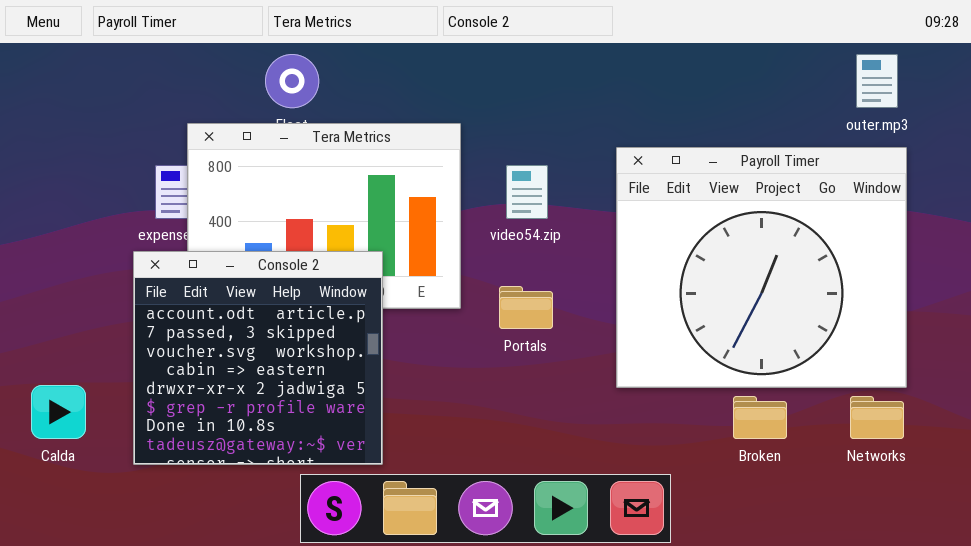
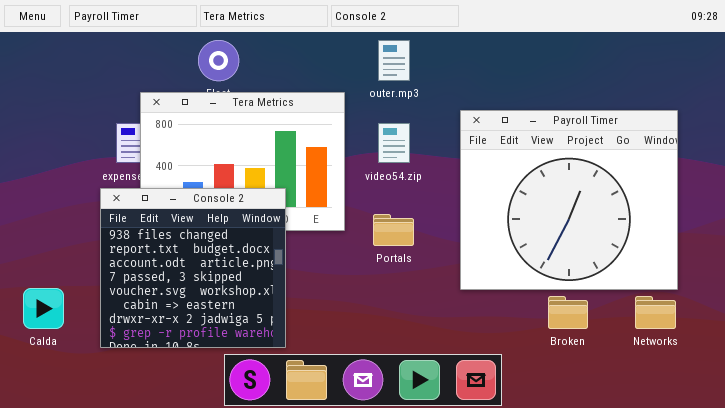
outer.mp3: [856,54,898,108] -> [378,40,410,81], moved
Console 2: [133,251,383,465] -> [100,188,286,348], scrolled up 2 rows

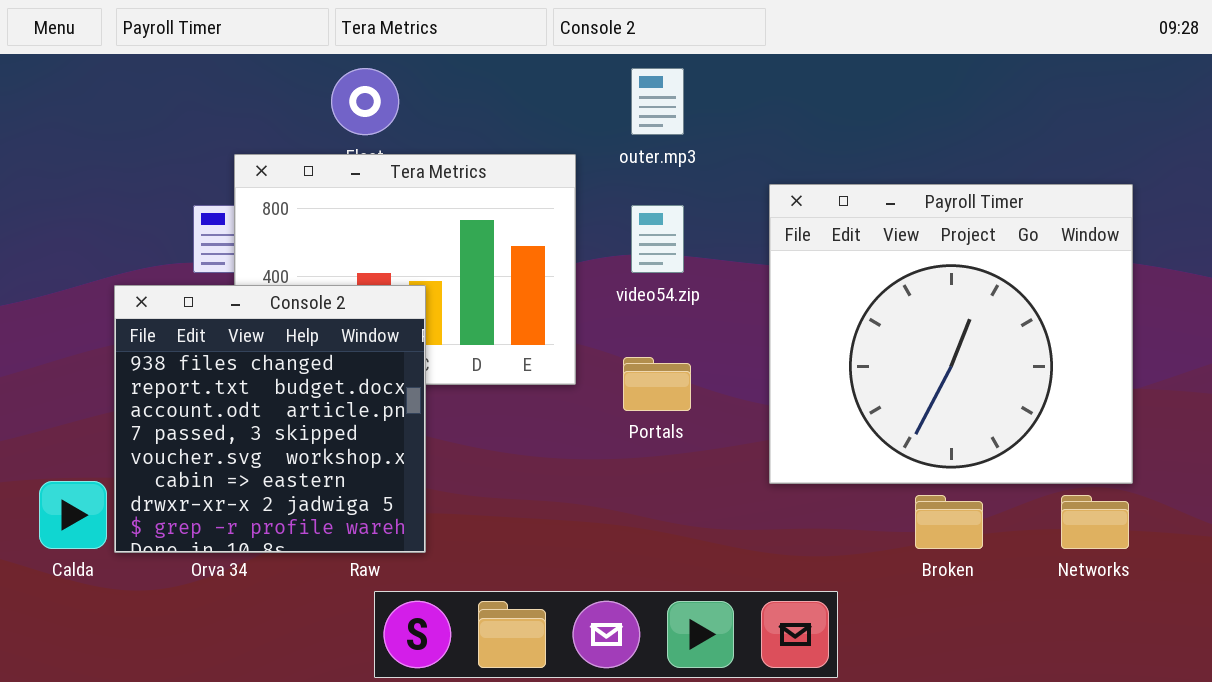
Console 2: [100,188,286,348] -> [114,285,426,553], moved

